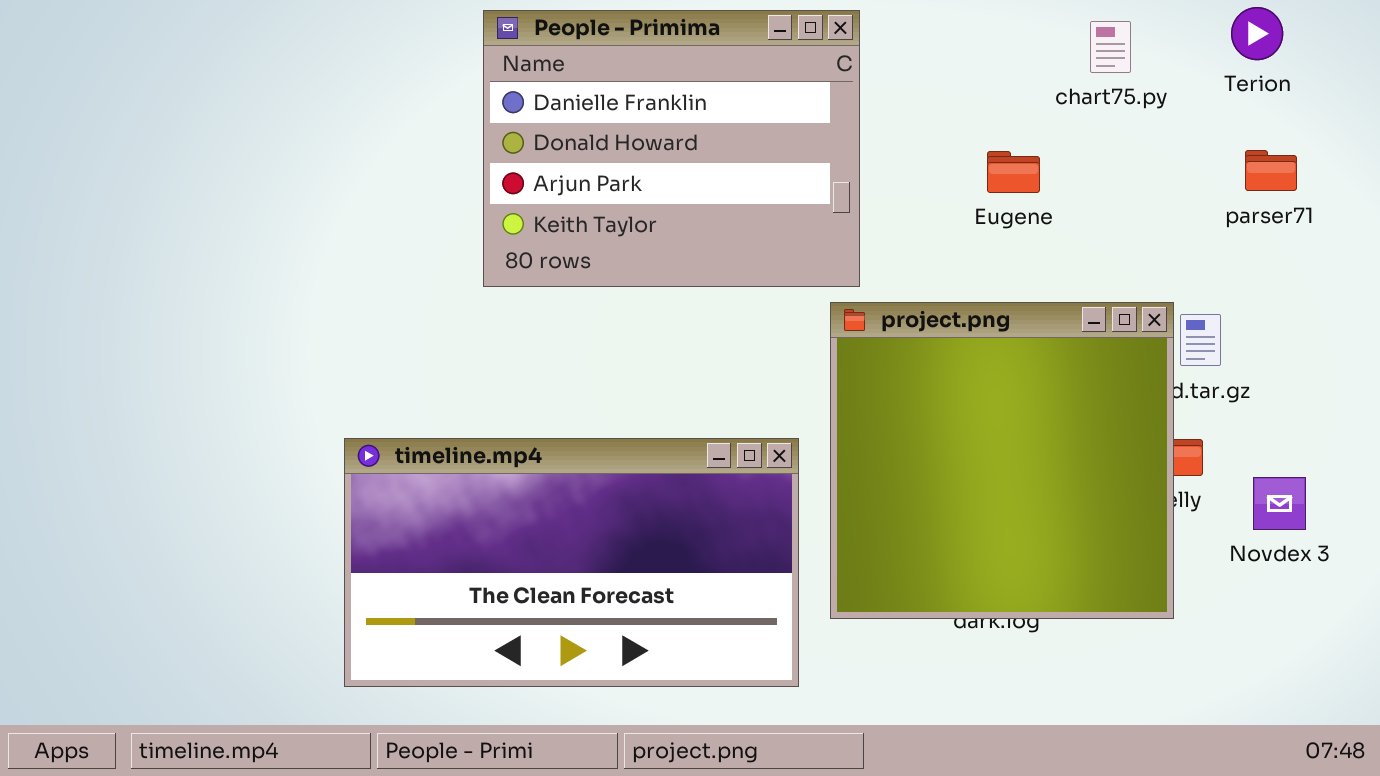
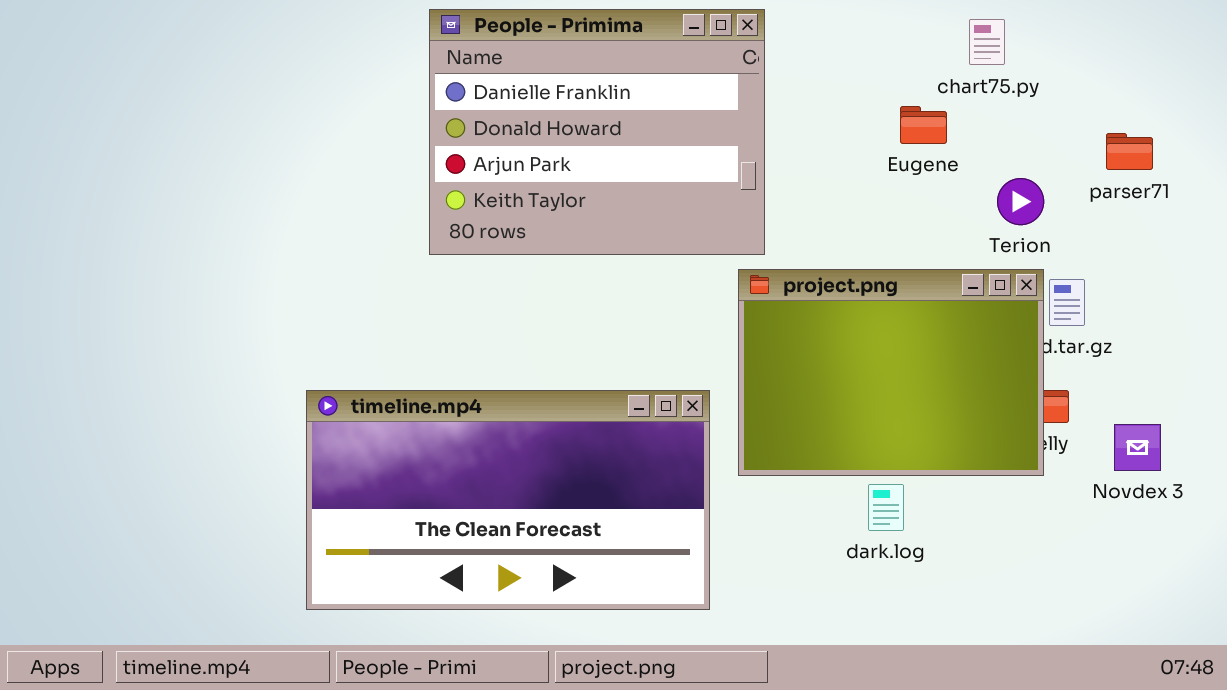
Terion: [1231,7,1283,60] -> [997,178,1044,225], moved
Eugene: [987,151,1040,193] -> [900,106,947,144], moved
project.png: [830,302,1174,619] -> [738,269,1044,476], resized

